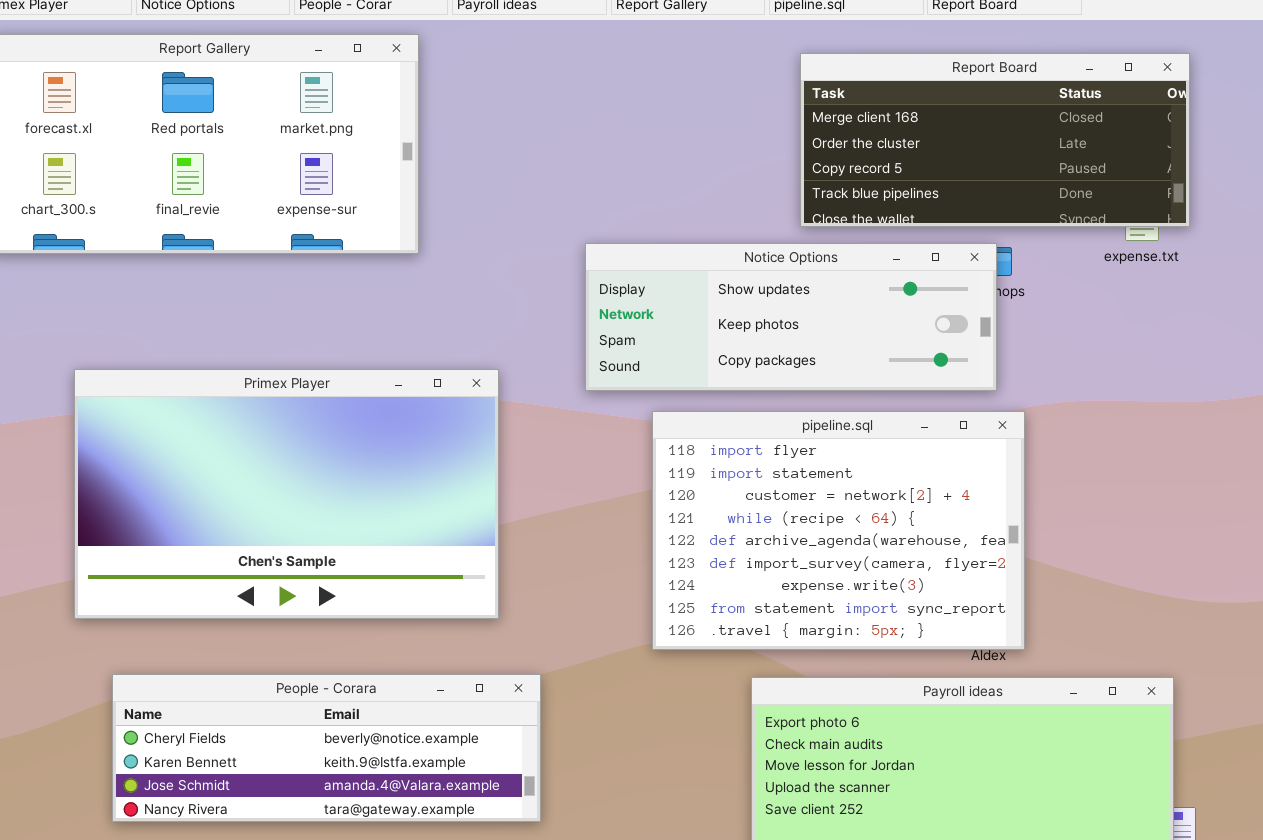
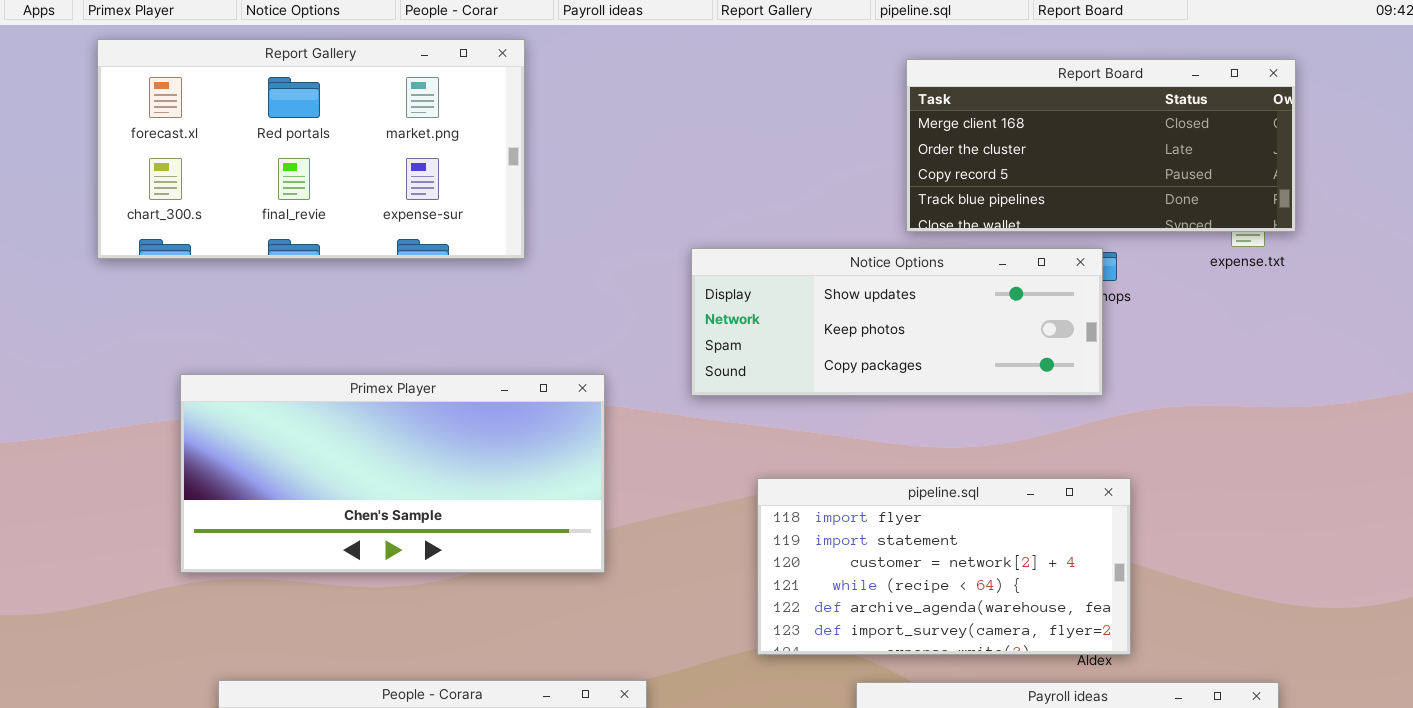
Primex Player: [74,369,499,619] -> [180,374,605,573], resized
pipeline.sql: [652,411,1025,650] -> [757,478,1131,655], resized

